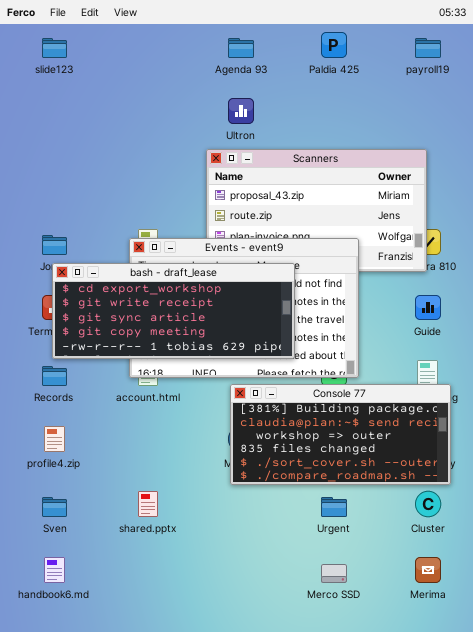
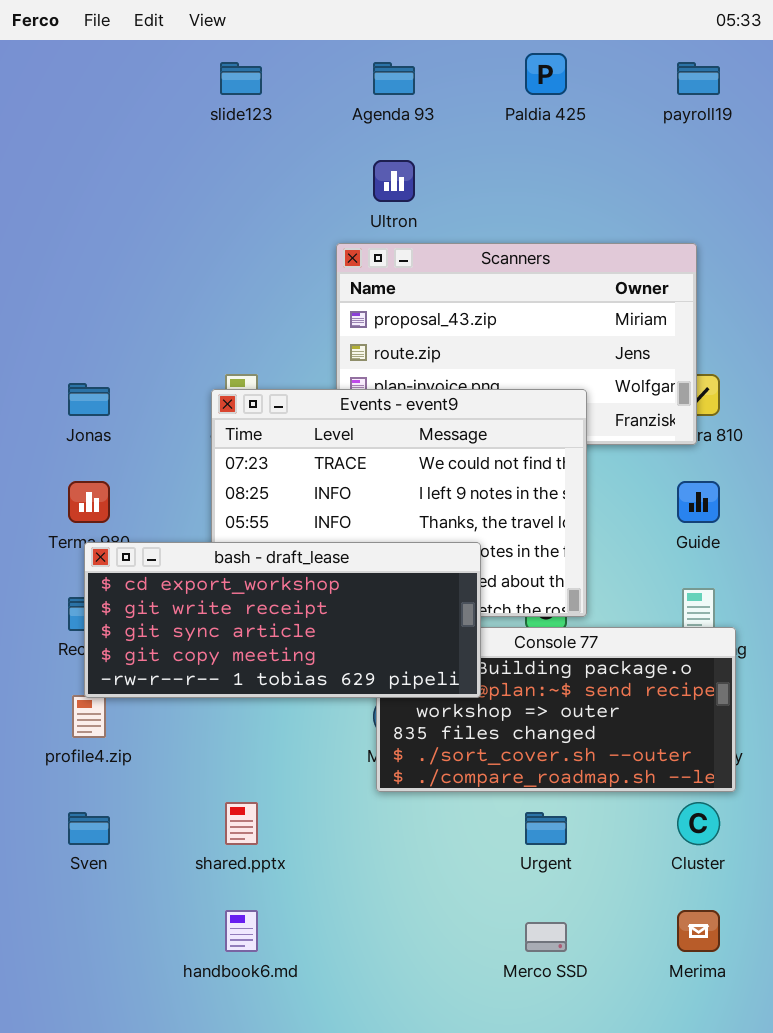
slide123: [42,38,67,58] -> [220,62,262,95], moved
bash - draft_lease: [52,263,295,359] -> [84,542,481,698], moved
handbook6.md: [44,557,65,583] -> [225,910,258,952], moved

